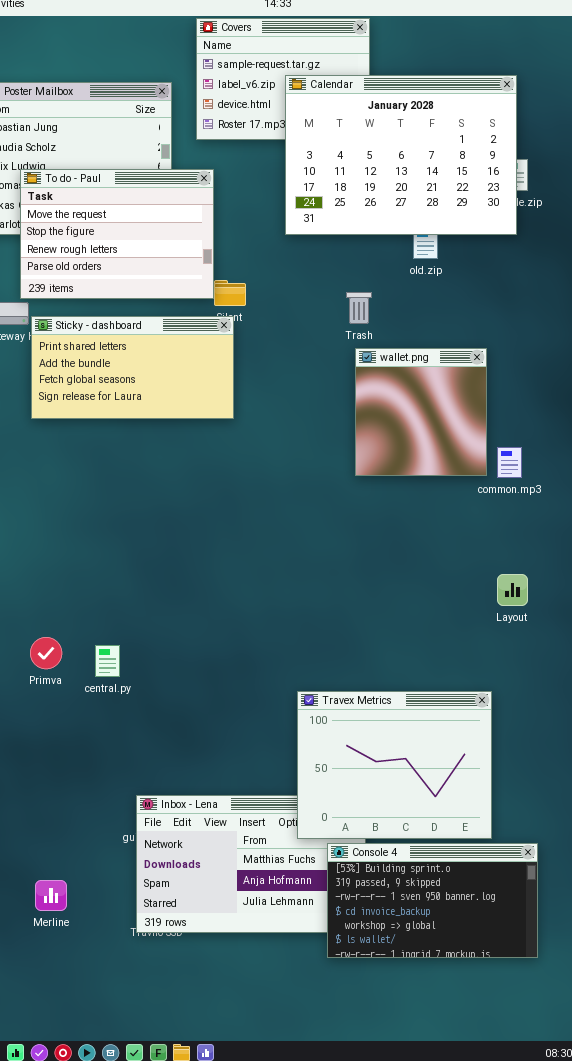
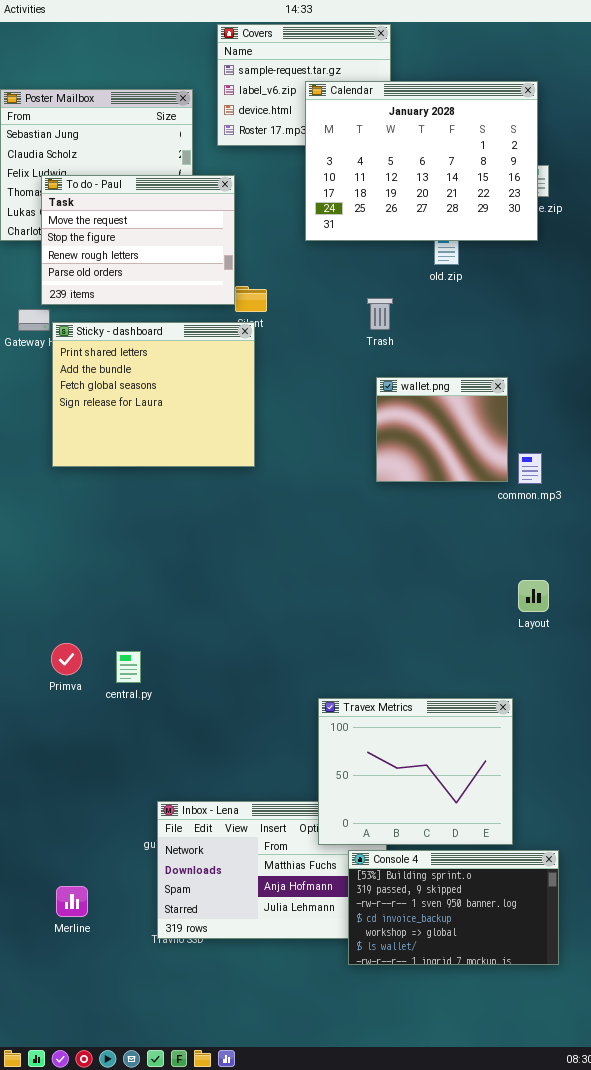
Sticky - dashboard: [31,316,234,419] -> [52,322,255,467], resized
wallet.png: [355,348,487,476] -> [376,377,508,482], resized

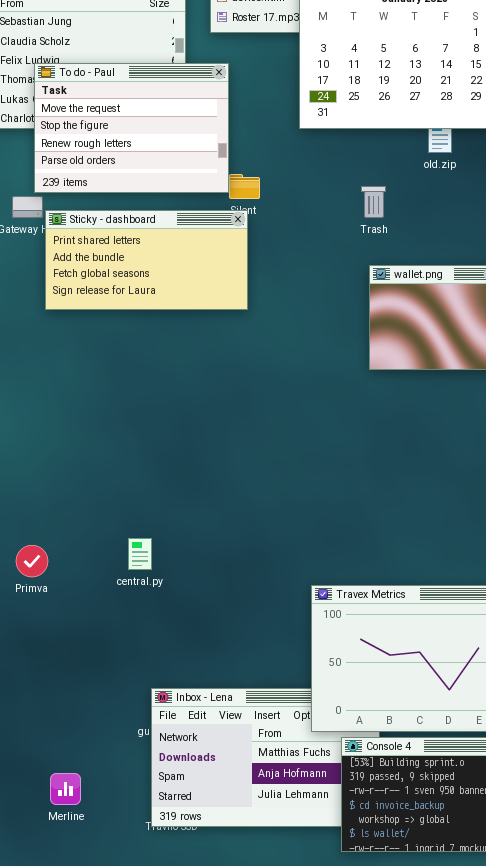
Sticky - dashboard: [52,322,255,467] -> [45,210,248,310], resized
Primva: [51,643,82,675] -> [16,545,48,577], moved
central.py: [116,651,141,683] -> [128,538,152,570], moved

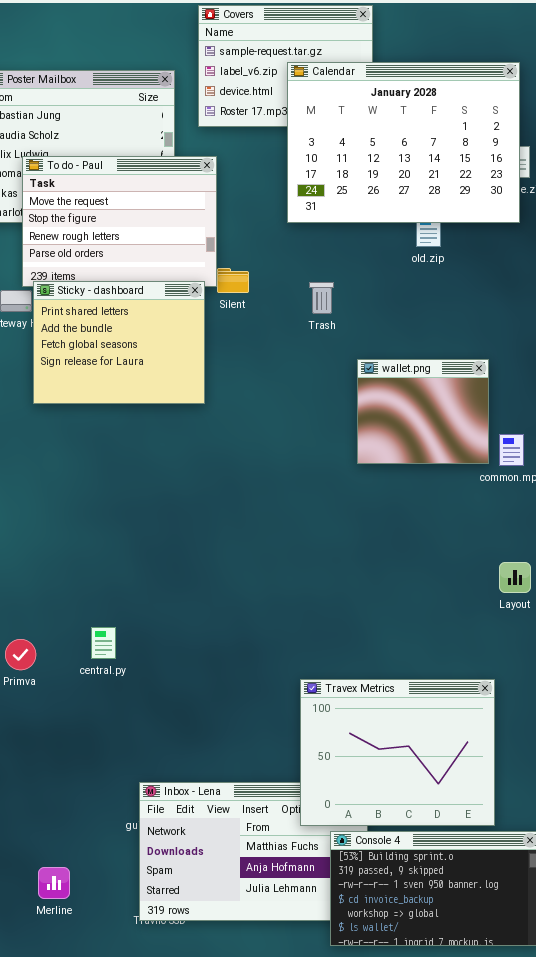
Trash: [361,186,386,218] -> [309,282,334,314], moved
Sticky - dashboard: [45,210,248,310] -> [33,281,205,404], resized
central.py: [128,538,152,570] -> [91,627,116,659], moved

